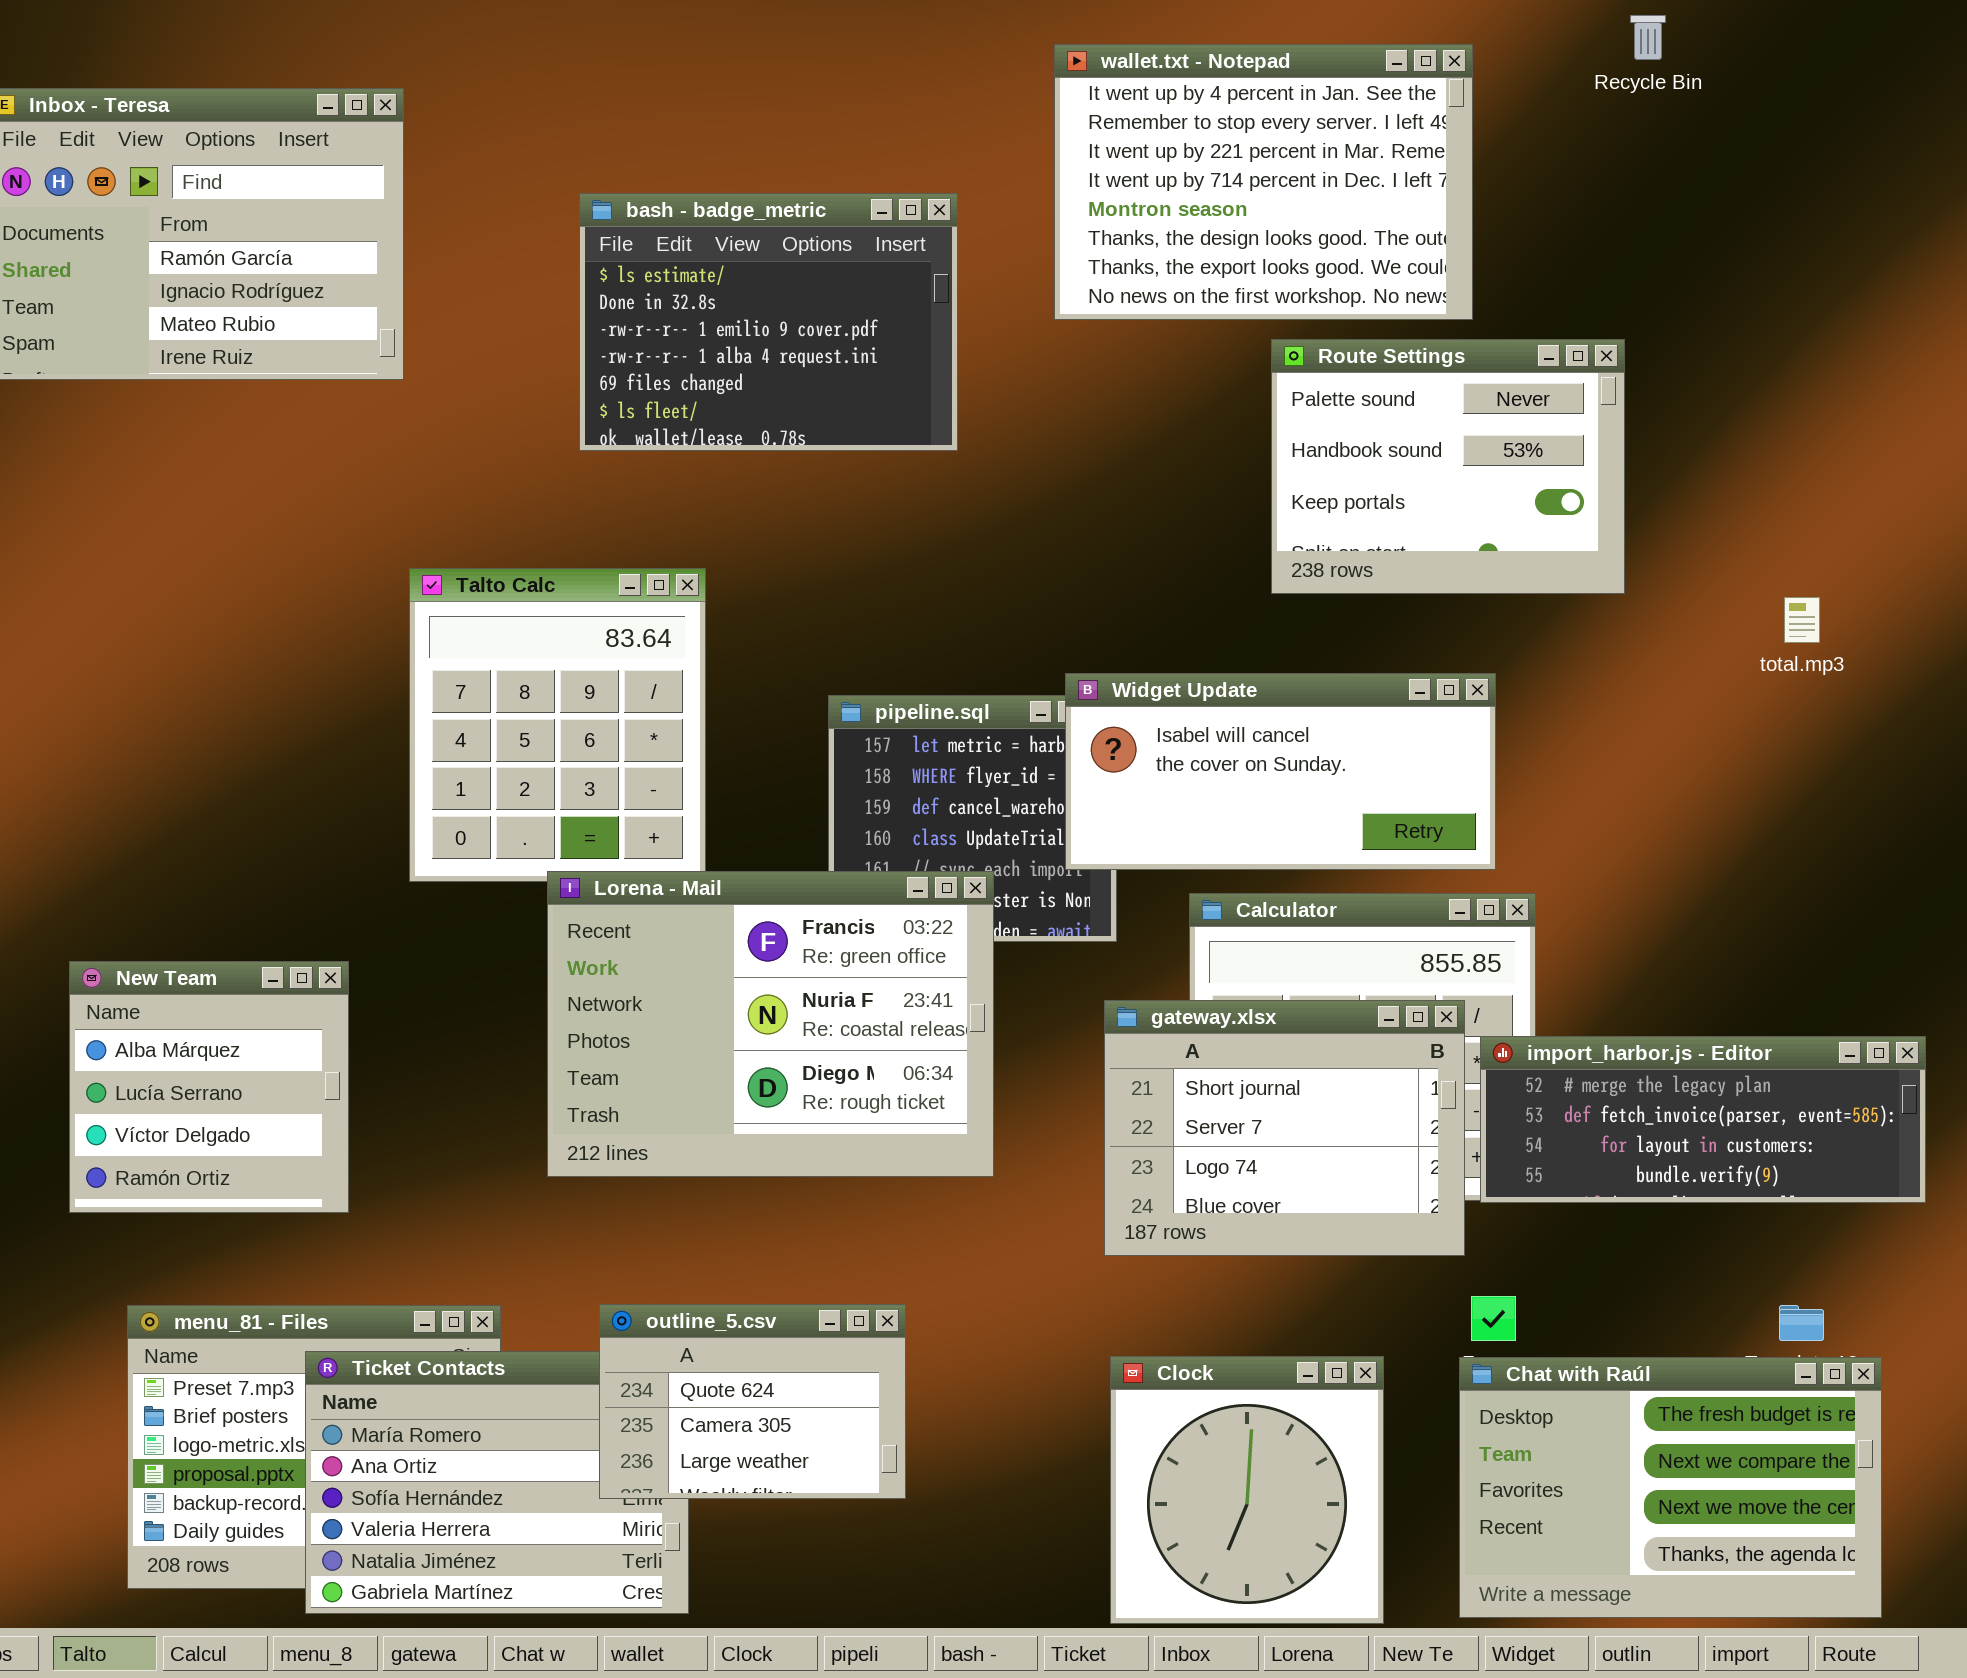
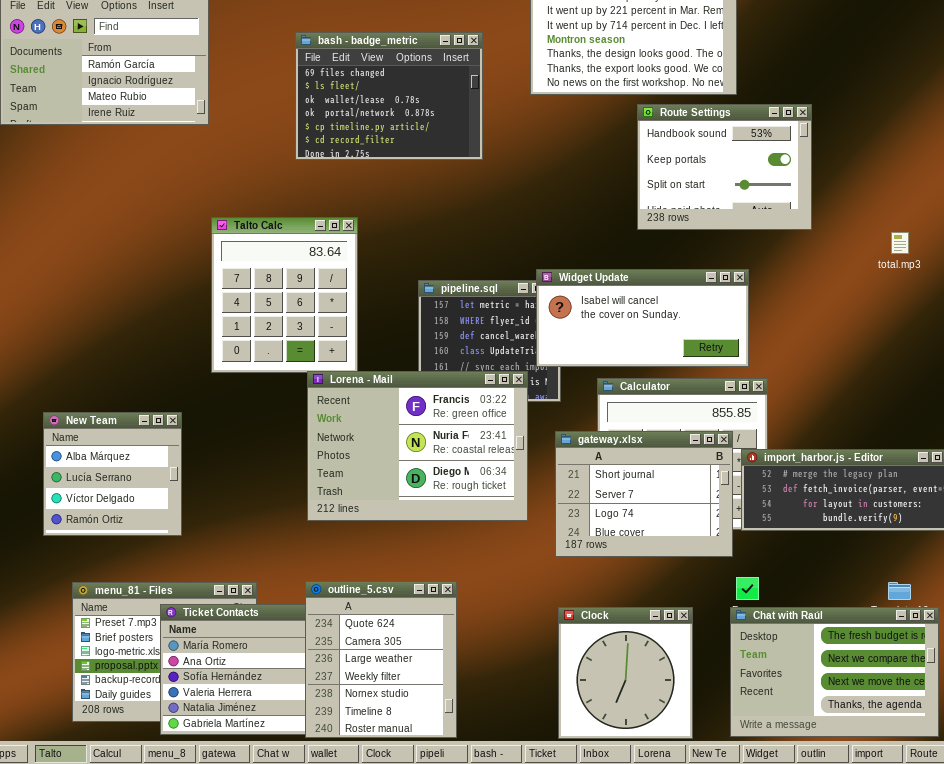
bash - badge_metric: [579,193,958,451] -> [295,32,483,160], scrolled down 4 rows
Route Settings: [1271,339,1625,594] -> [637,104,812,230], scrolled down 1 row
Lorena - Mail: [547,871,994,1177] -> [307,371,528,521], moved
outline_5.csv: [599,1304,906,1499] -> [305,581,457,738], resized

